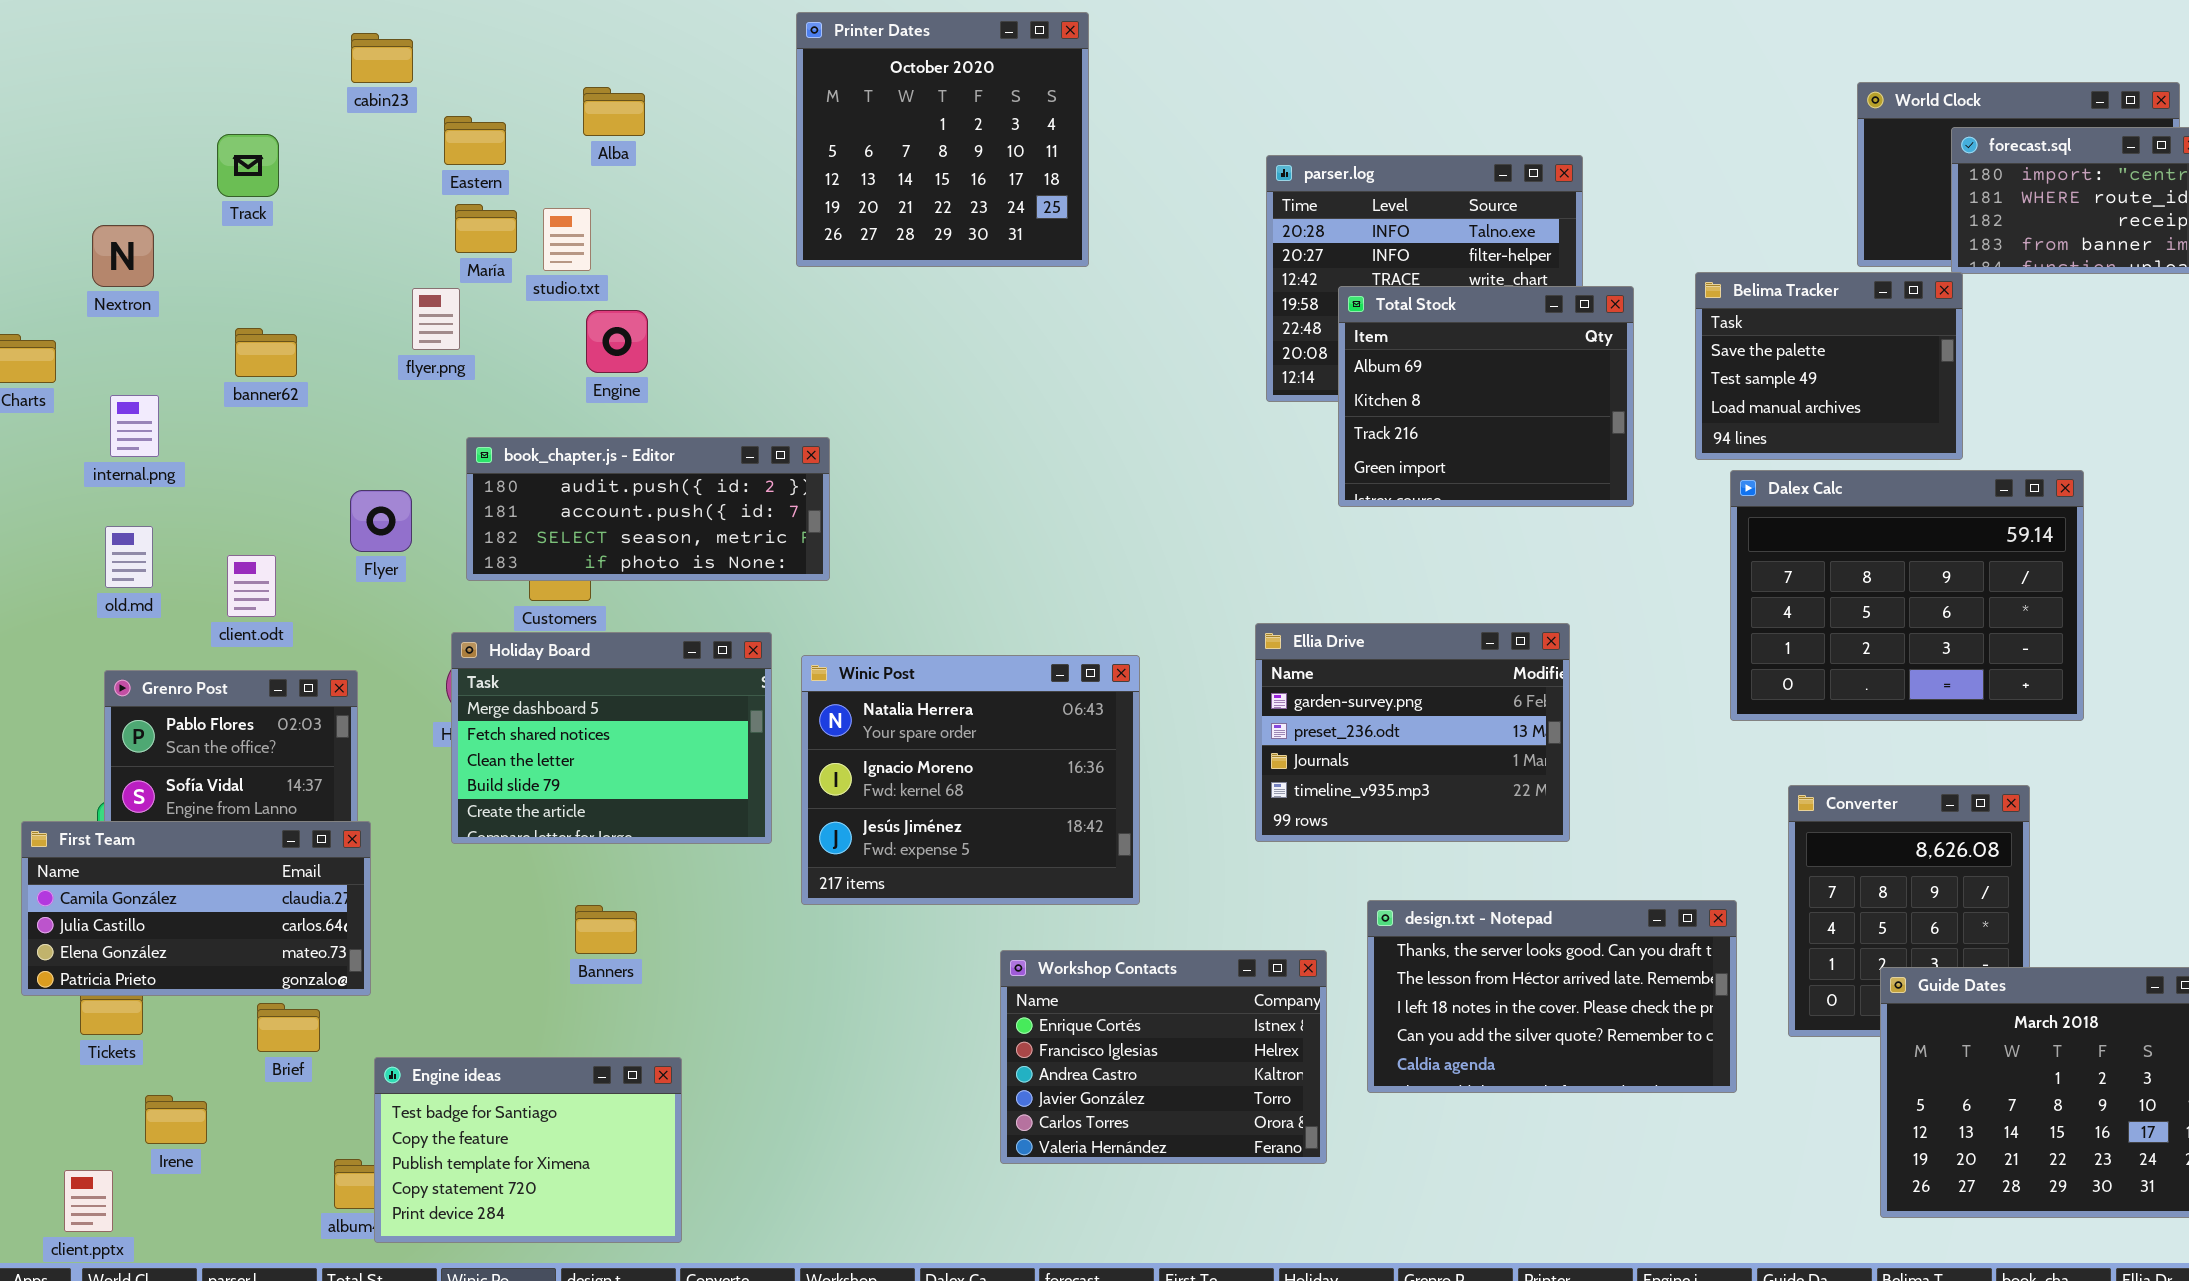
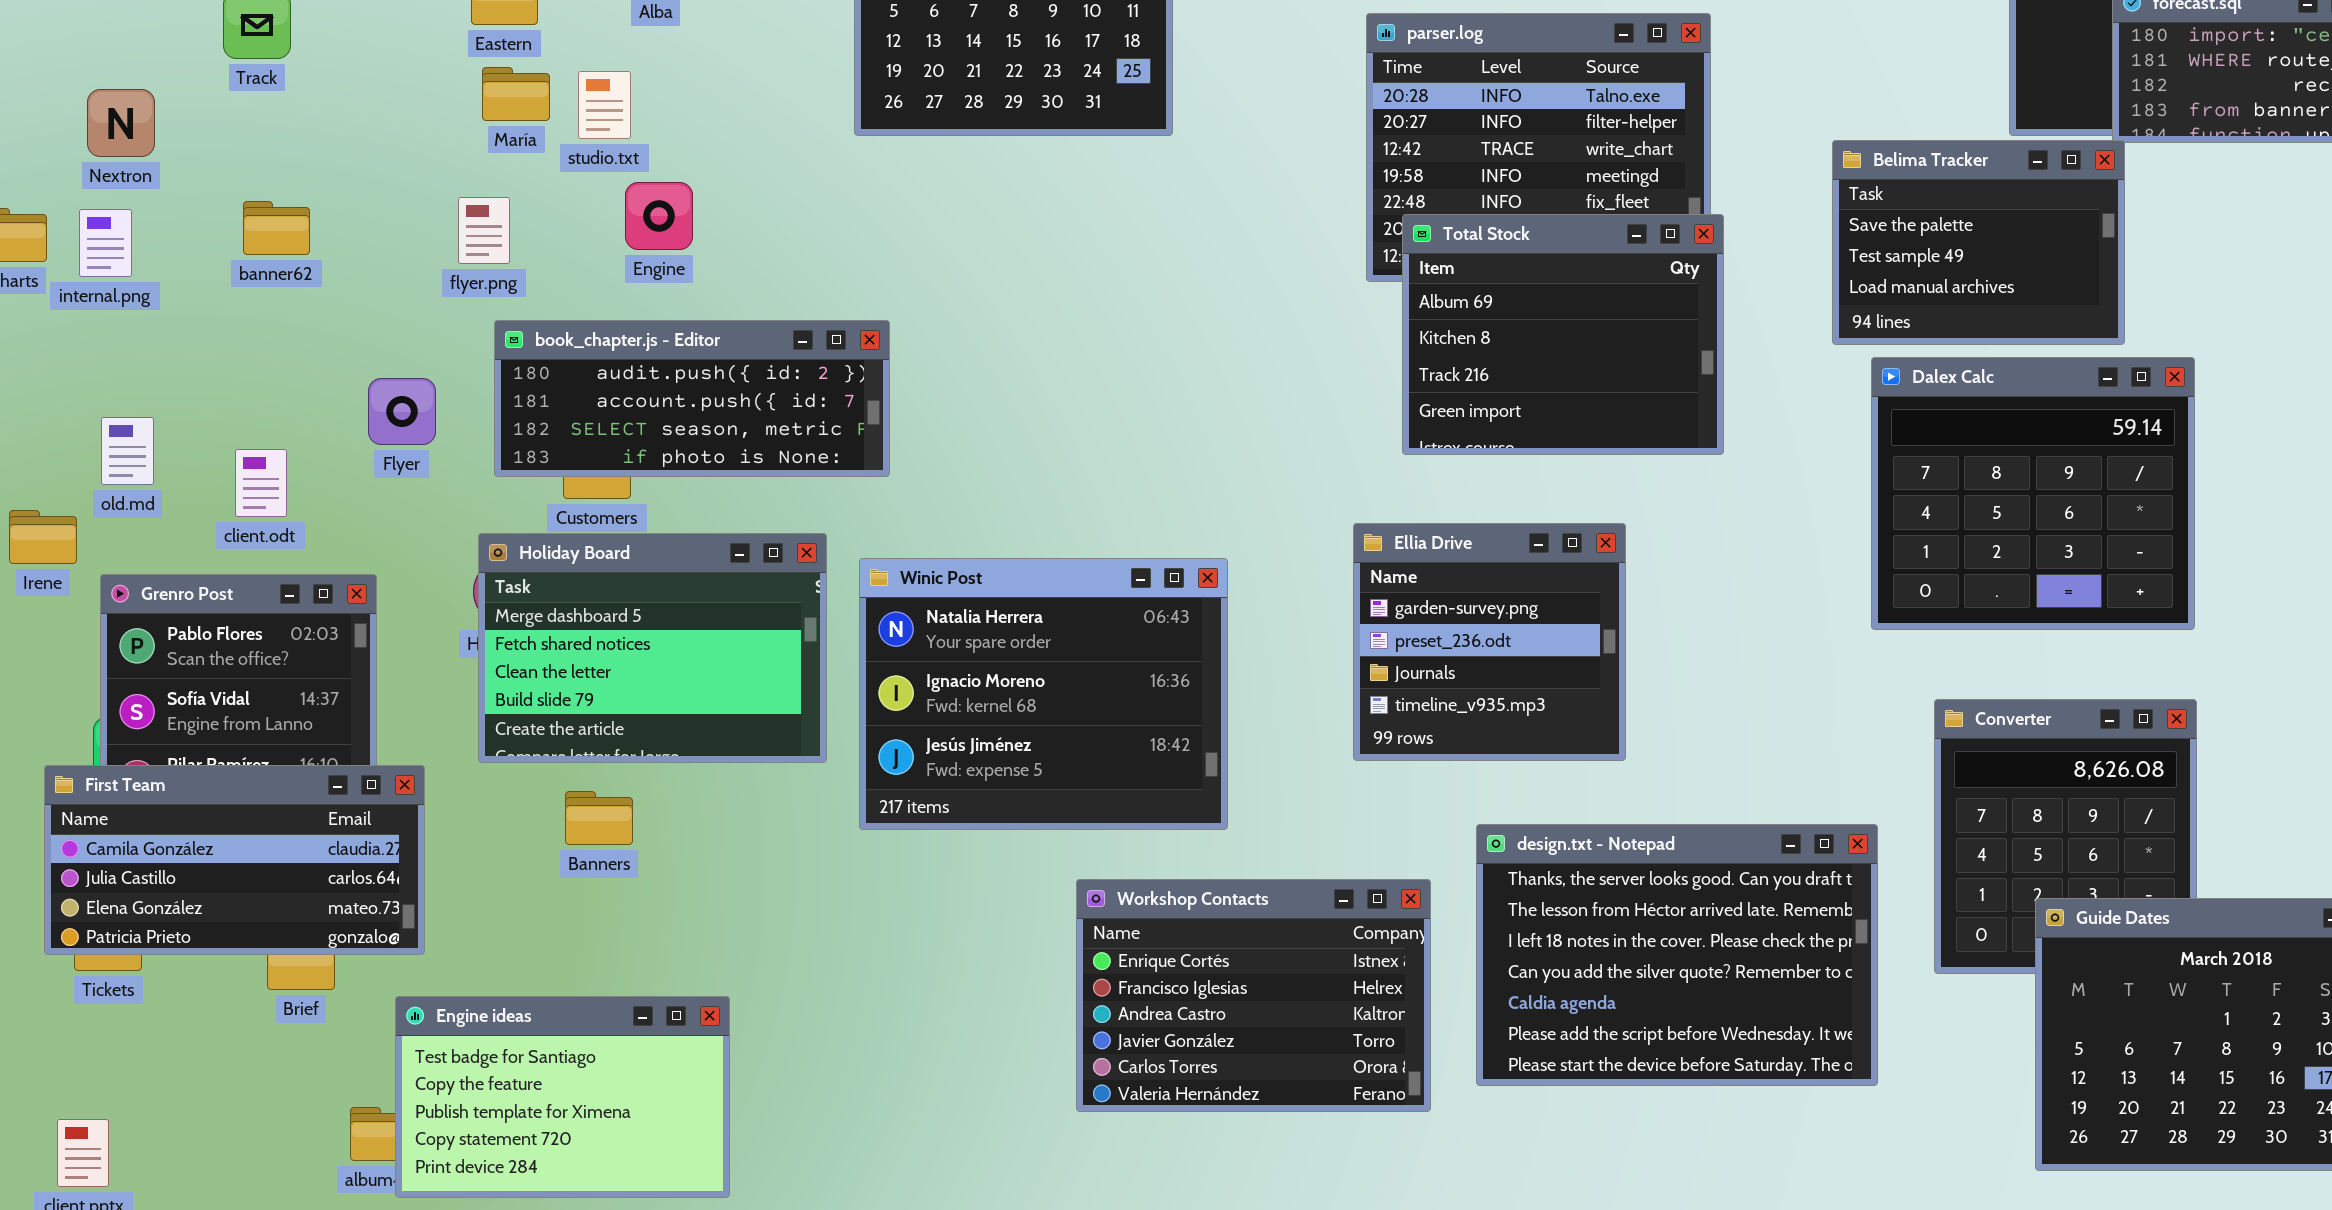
Total Stock: [1338,286,1634,507] -> [1402,214,1724,455], moved
flyer.png: [412,288,460,350] -> [458,197,510,264], moved
internal.png: [110,395,159,457] -> [79,209,132,277], moved
Dalex Calc: [1730,470,2084,721] -> [1871,357,2195,630], resized
Ellia Drive: [1255,623,1570,842] -> [1353,523,1626,761], resized
First Team: [21,821,371,996] -> [44,765,425,955], moved
design.txt - Notepad: [1367,900,1737,1093] -> [1476,824,1878,1086], resized
Banners: [575,905,637,954] -> [565,791,633,845], moved
Irene: [145,1095,207,1144] -> [9,510,77,564], moved

